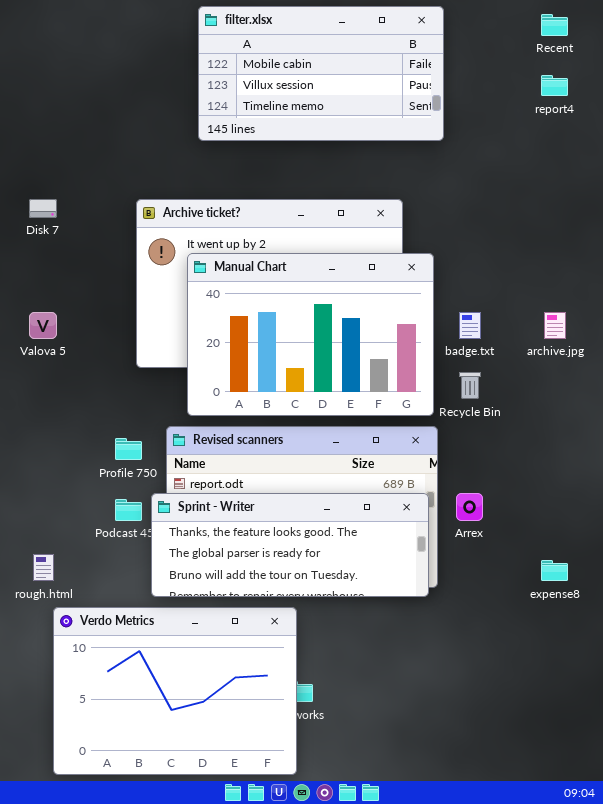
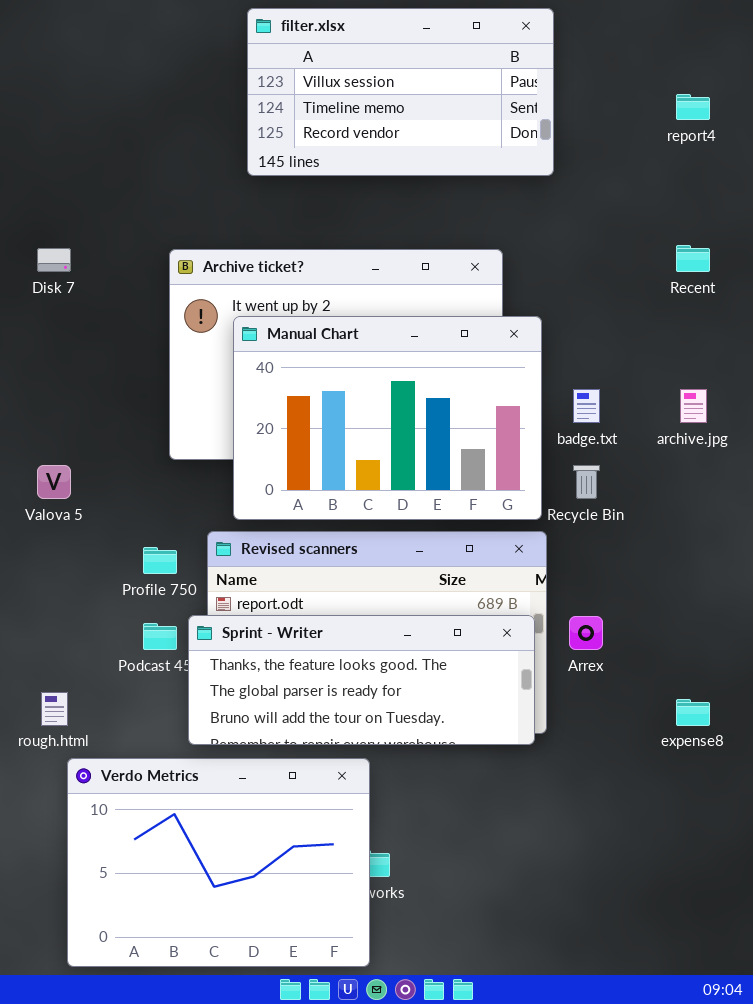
filter.xlsx: [198,6,444,141] -> [247,8,554,176], scrolled down 1 row
Recent: [541,14,568,36] -> [676,245,710,272], moved
Valova 5: [29,312,57,339] -> [37,465,71,499], moved

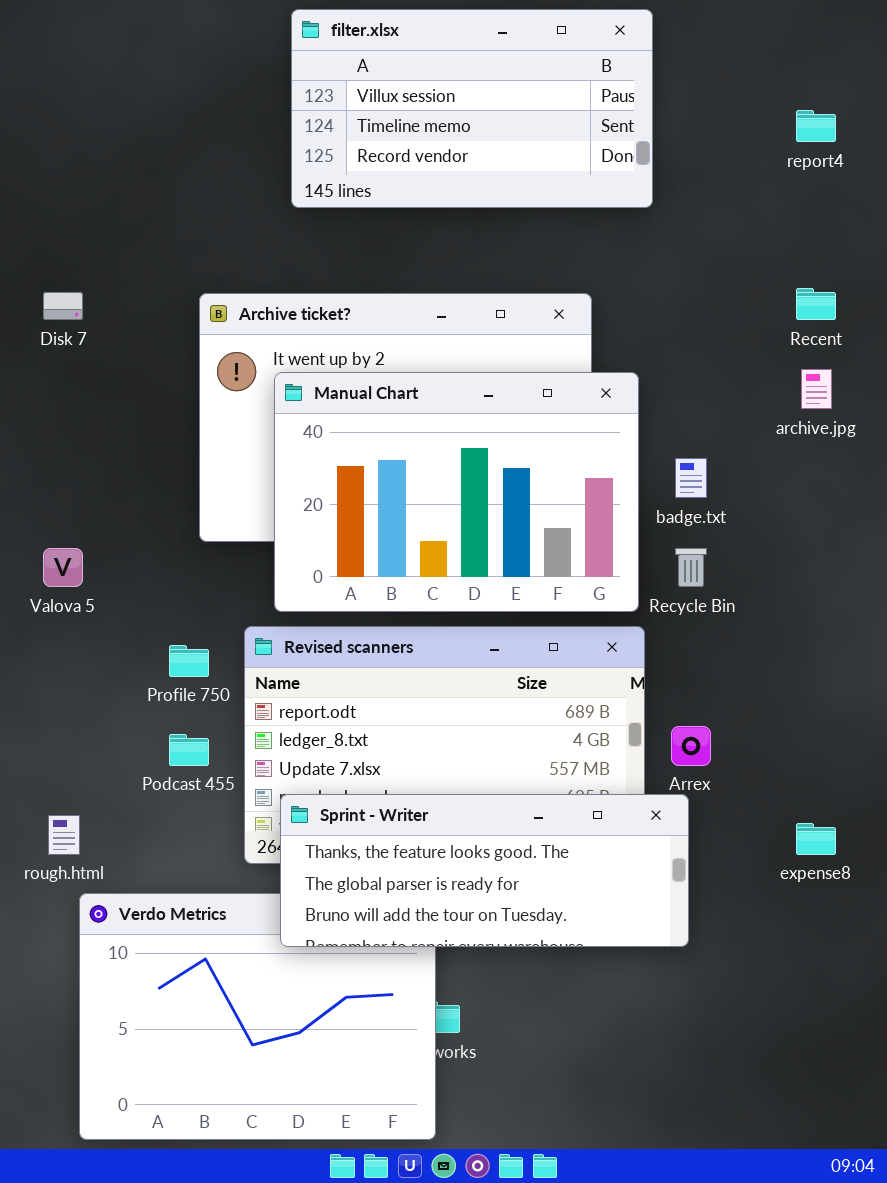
archive.jpg: [680,389,707,423] -> [801,369,832,409], moved
Sprint - Writer: [188,615,535,745] -> [280,794,689,947], moved

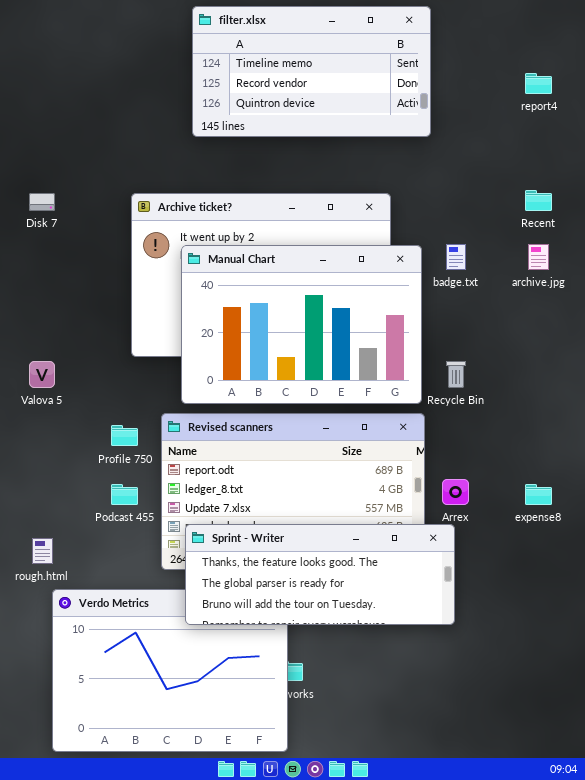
filter.xlsx: [291,9,653,208] -> [192,6,431,137], scrolled down 1 row
badge.txt: [675,458,707,498] -> [446,244,466,270], moved
expense8: [796,823,836,855] -> [525,484,552,505], moved

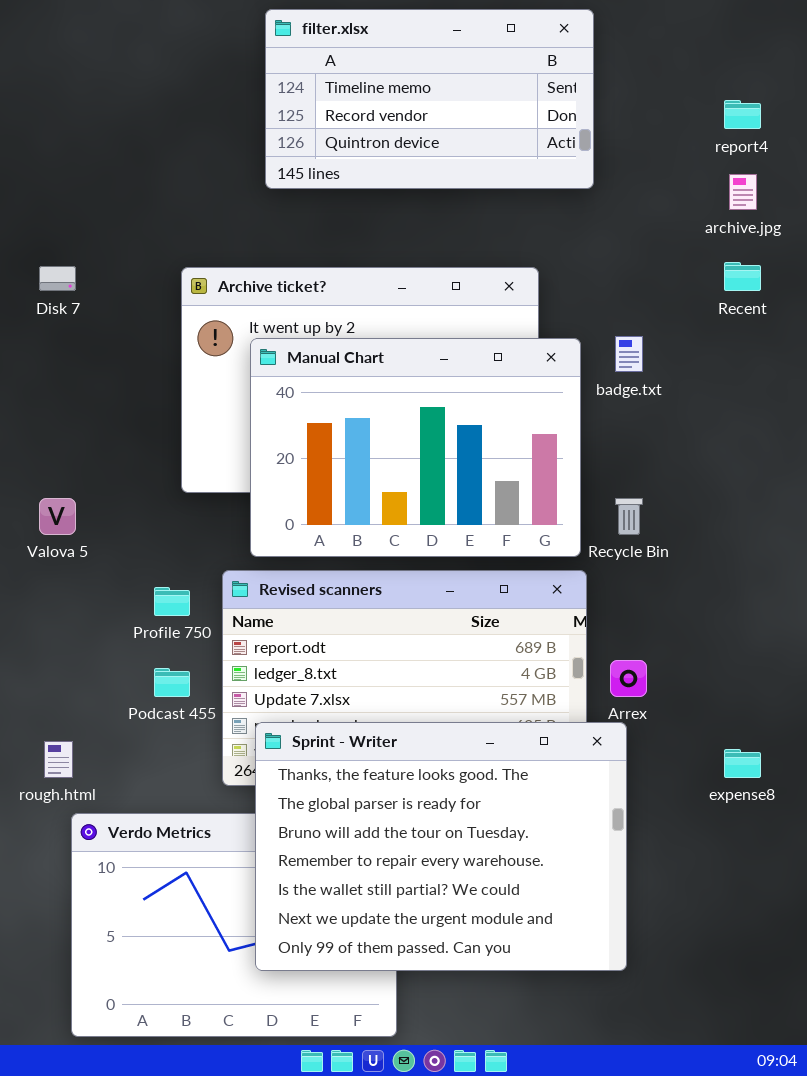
archive.jpg: [528,244,549,270] -> [729,174,757,210], moved
expense8: [525,484,552,505] -> [724,749,761,778], moved
Sprint - Writer: [185,524,455,625] -> [255,722,627,971], resized

